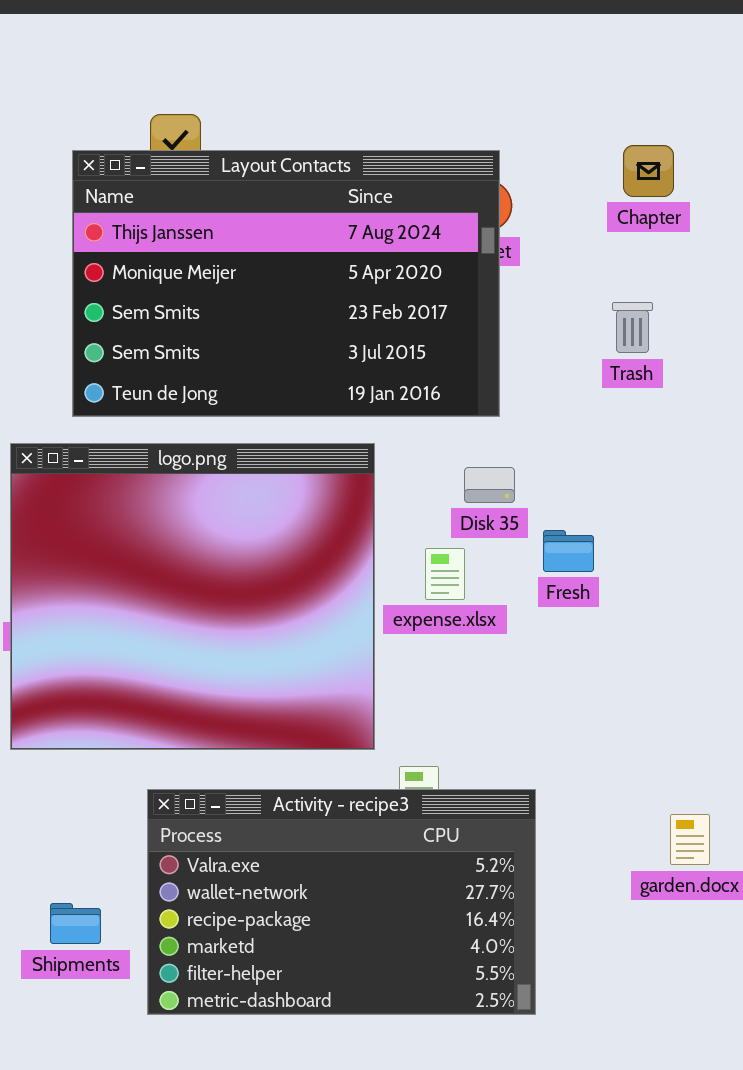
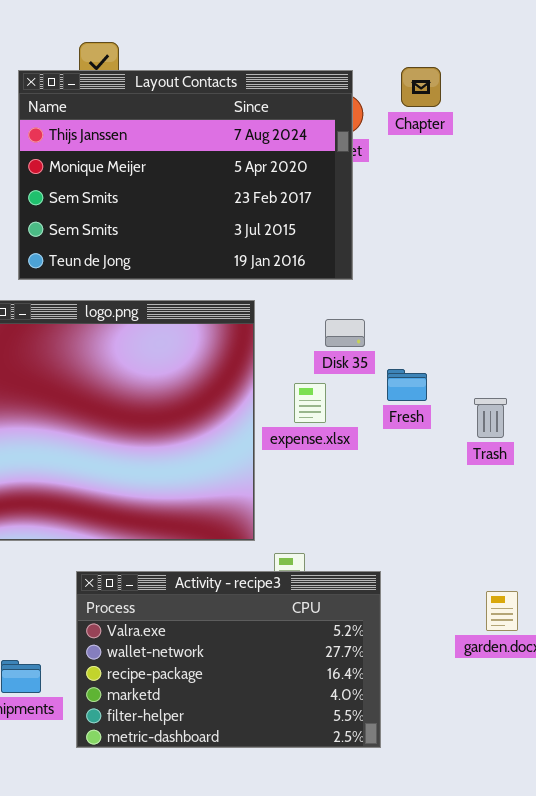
Chapter: [623,145,674,197] -> [401,67,441,107], moved
Trash: [612,302,653,353] -> [474,398,507,438], moved

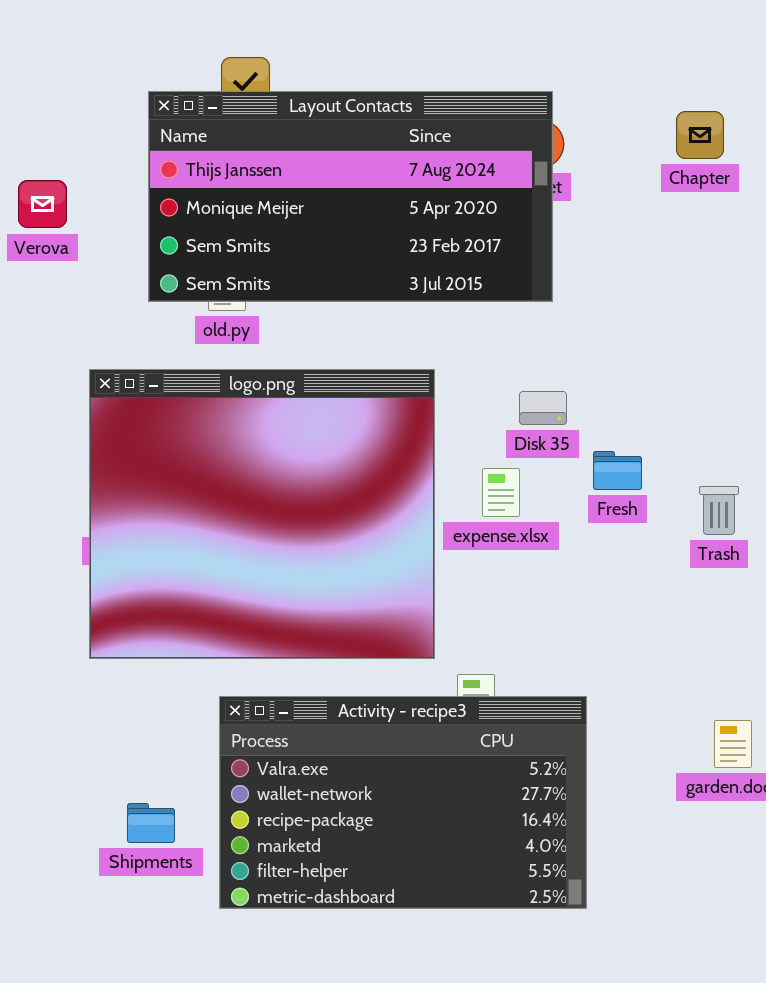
Chapter: [401,67,441,107] -> [676,111,724,159], moved
Layout Contacts: [18,70,353,280] -> [148,91,553,302], resized

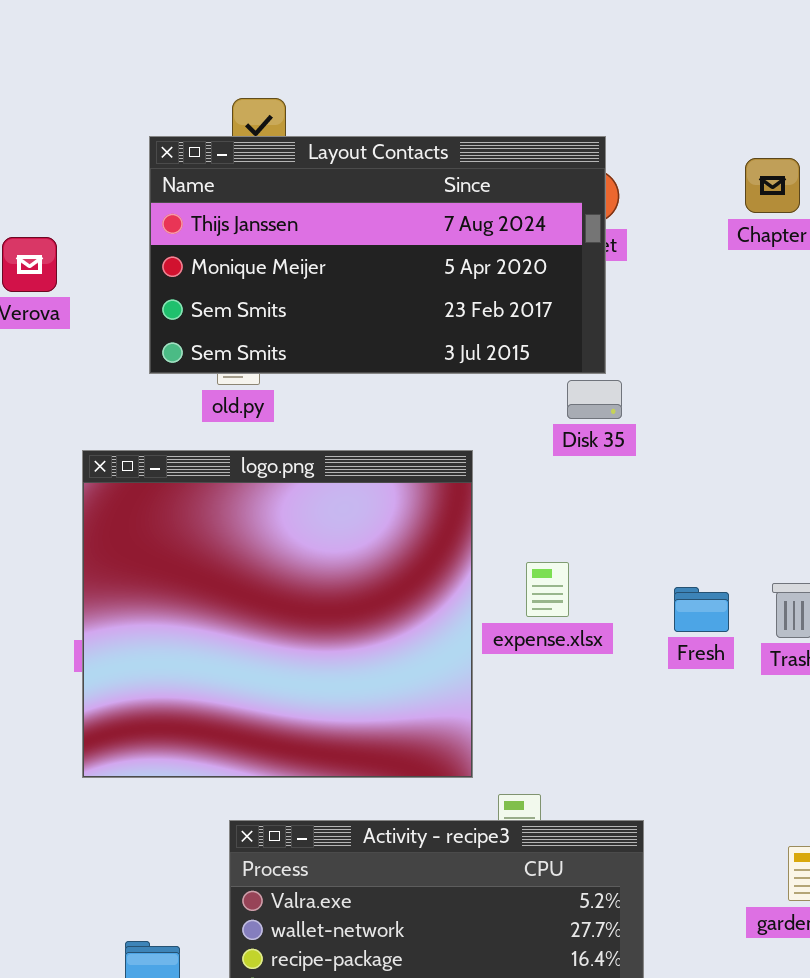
Disk 35: [519,391,567,425] -> [567,380,622,419], moved
Fresh: [593,451,642,490] -> [674,587,729,632], moved

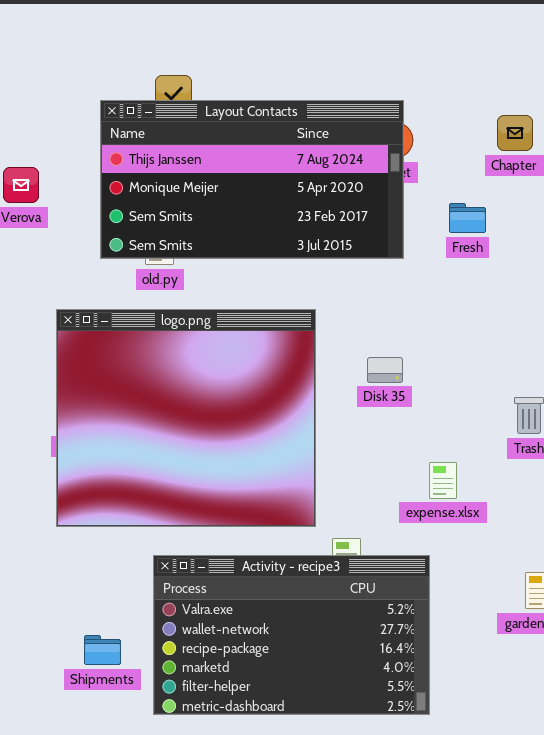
Disk 35: [567,380,622,419] -> [367,357,403,383], moved
expense.xlsx: [526,562,569,617] -> [429,462,457,499], moved
Fresh: [674,587,729,632] -> [449,203,486,233], moved

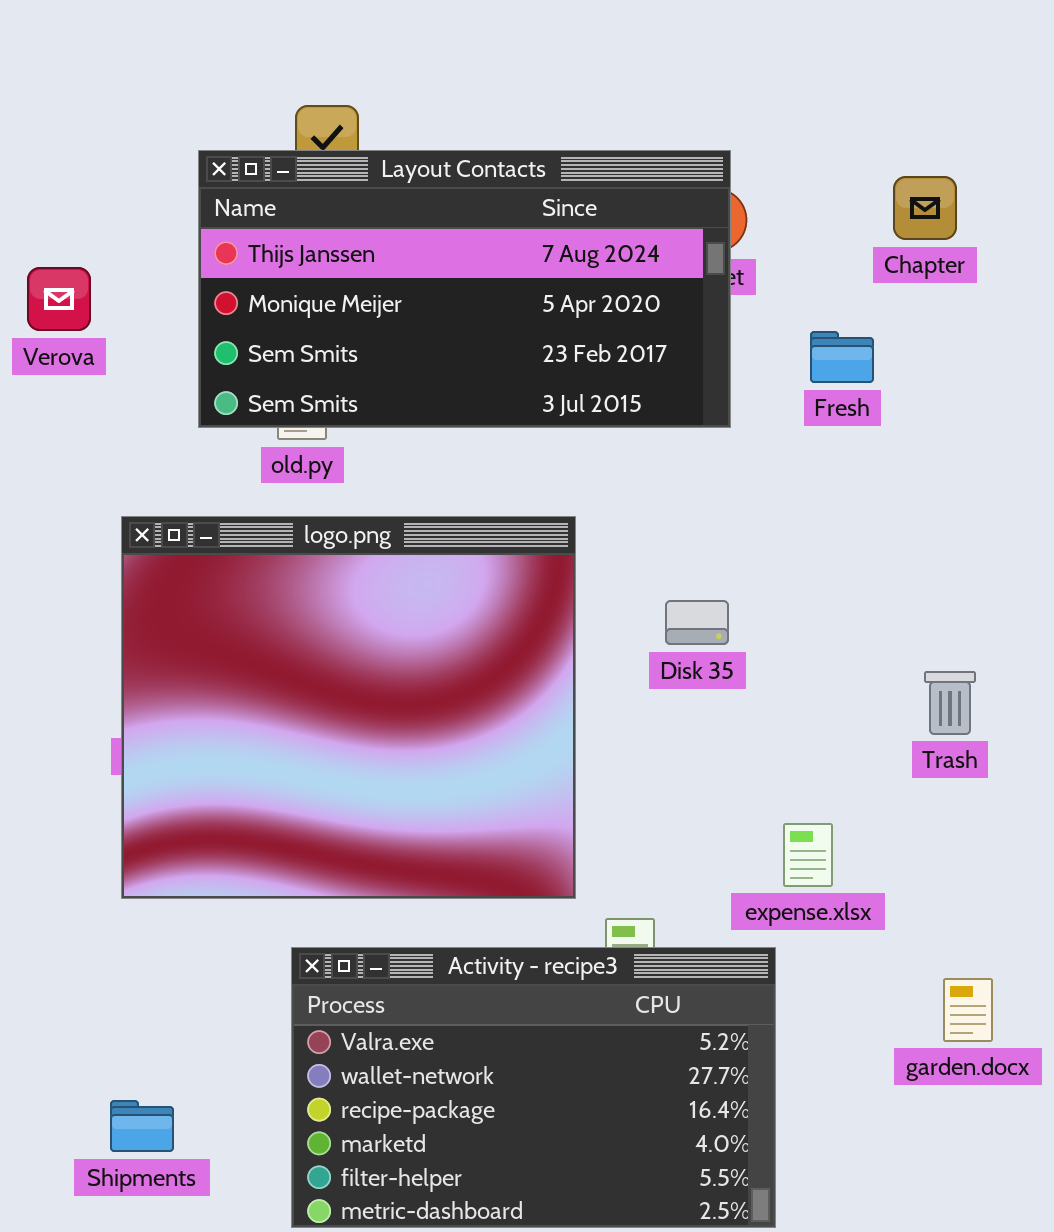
expense.xlsx: [429,462,457,499] -> [783,823,833,887], moved
Shipments: [84,635,121,665] -> [110,1100,174,1152], moved

